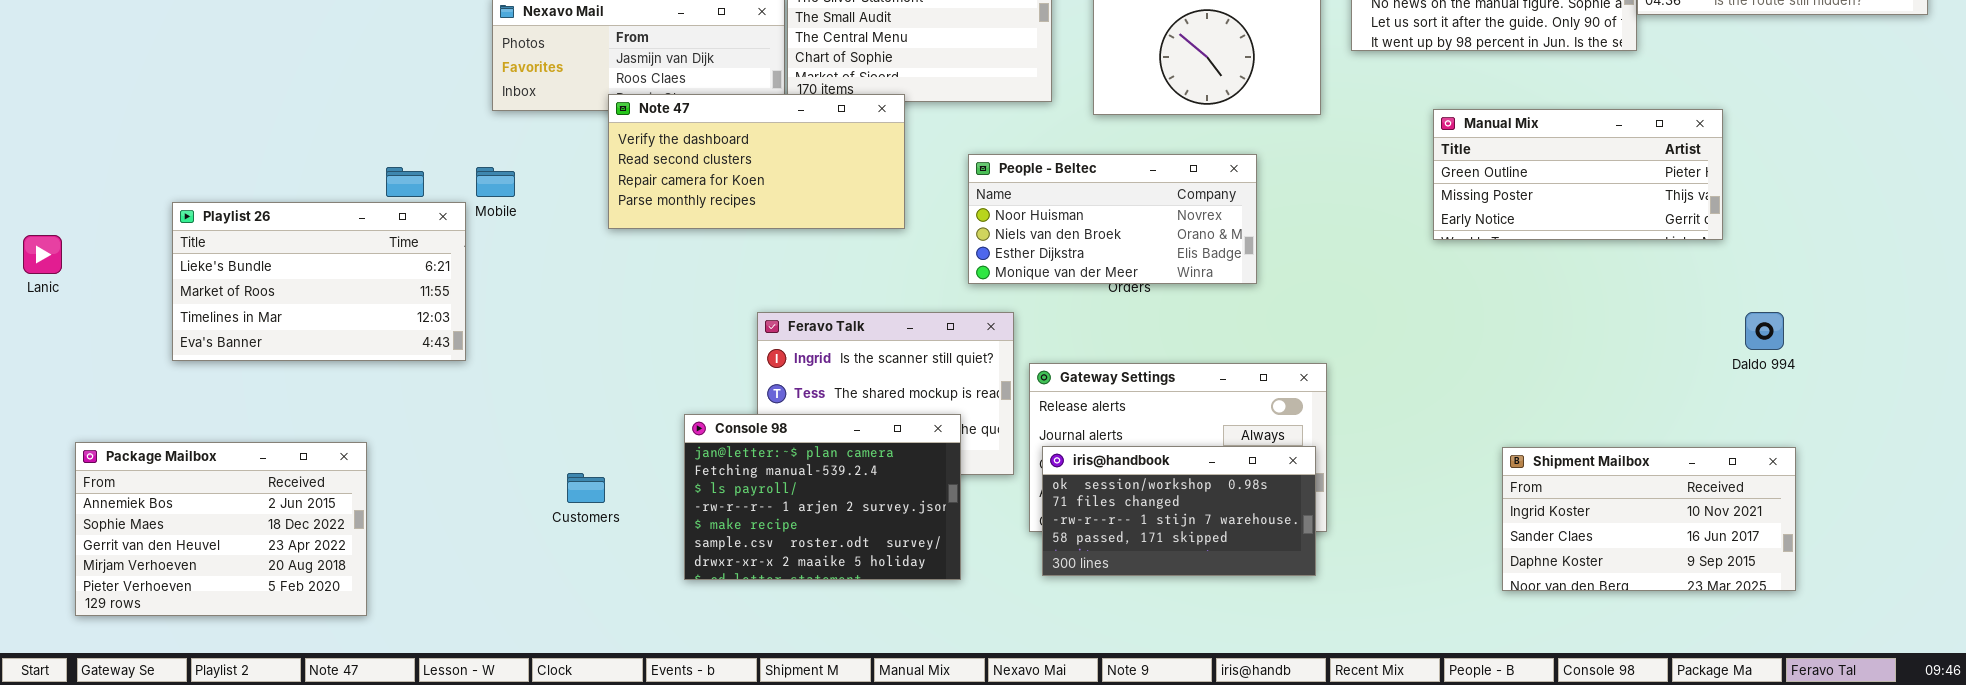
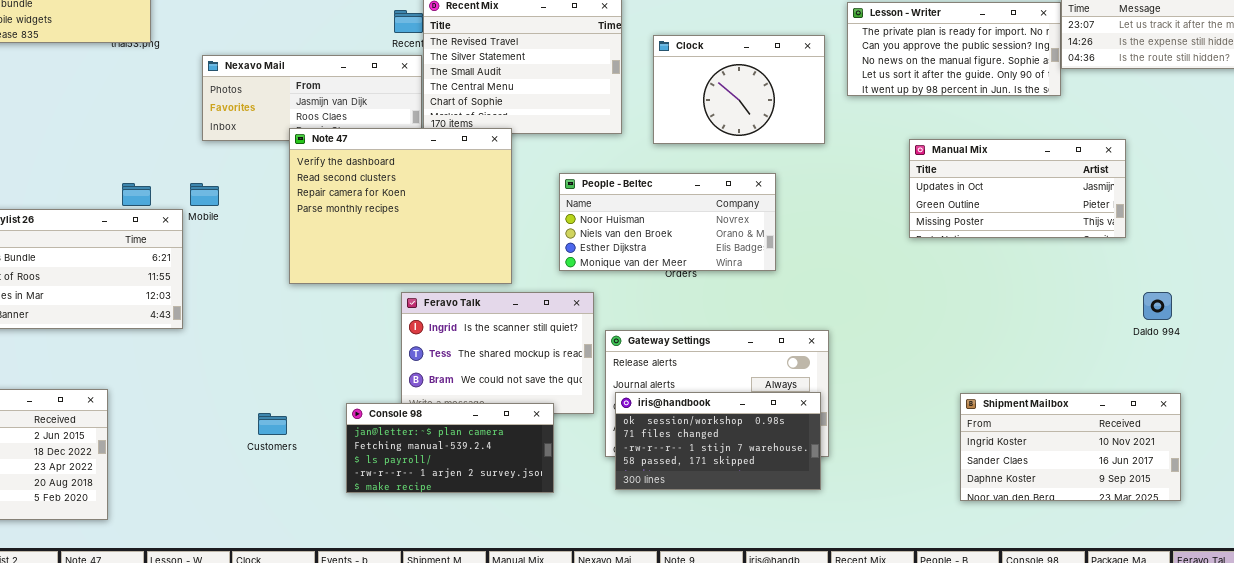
Note 47: [608,94,905,229] -> [289,128,512,284], resized
Manual Mix: [1433,109,1723,240] -> [909,139,1126,238], scrolled up 1 row
Console 98: [684,414,961,580] -> [346,403,554,493], resized

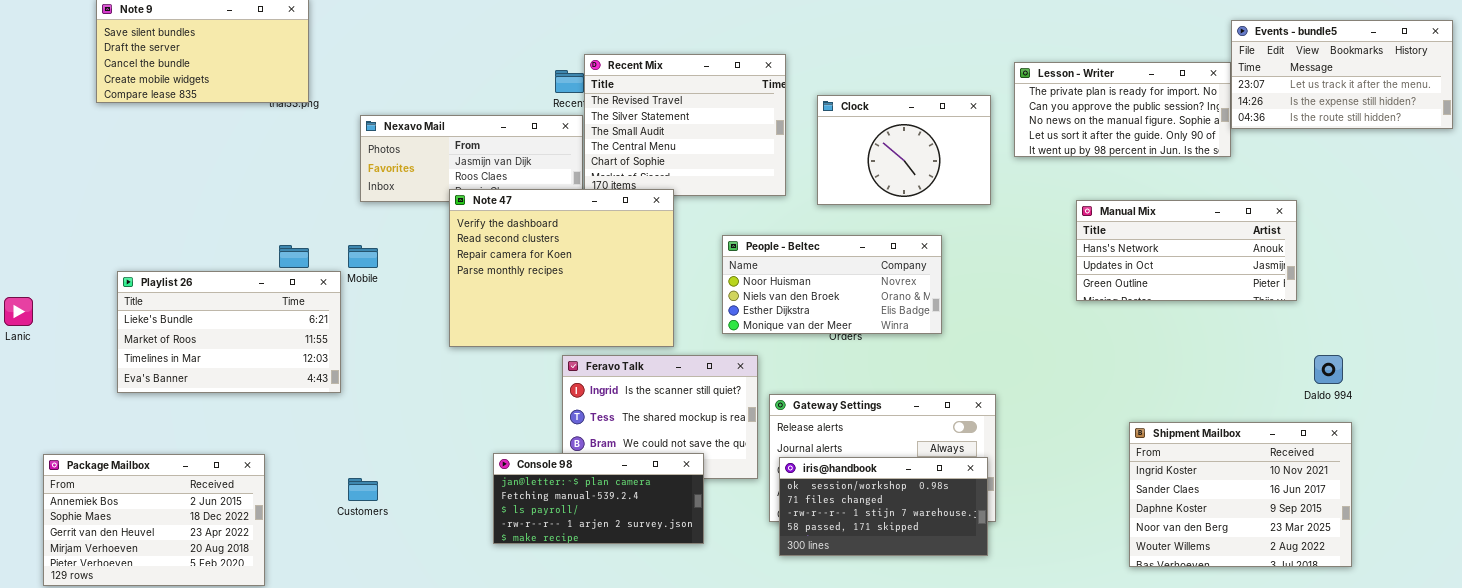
Manual Mix: [909,139,1126,238] -> [1076,200,1297,301], scrolled up 1 row
Shipment Mailbox: [960,393,1181,501] -> [1129,422,1352,567], resized
Console 98: [346,403,554,493] -> [493,453,704,544], moved
Customers: [258,413,287,435] -> [348,478,378,501], moved

